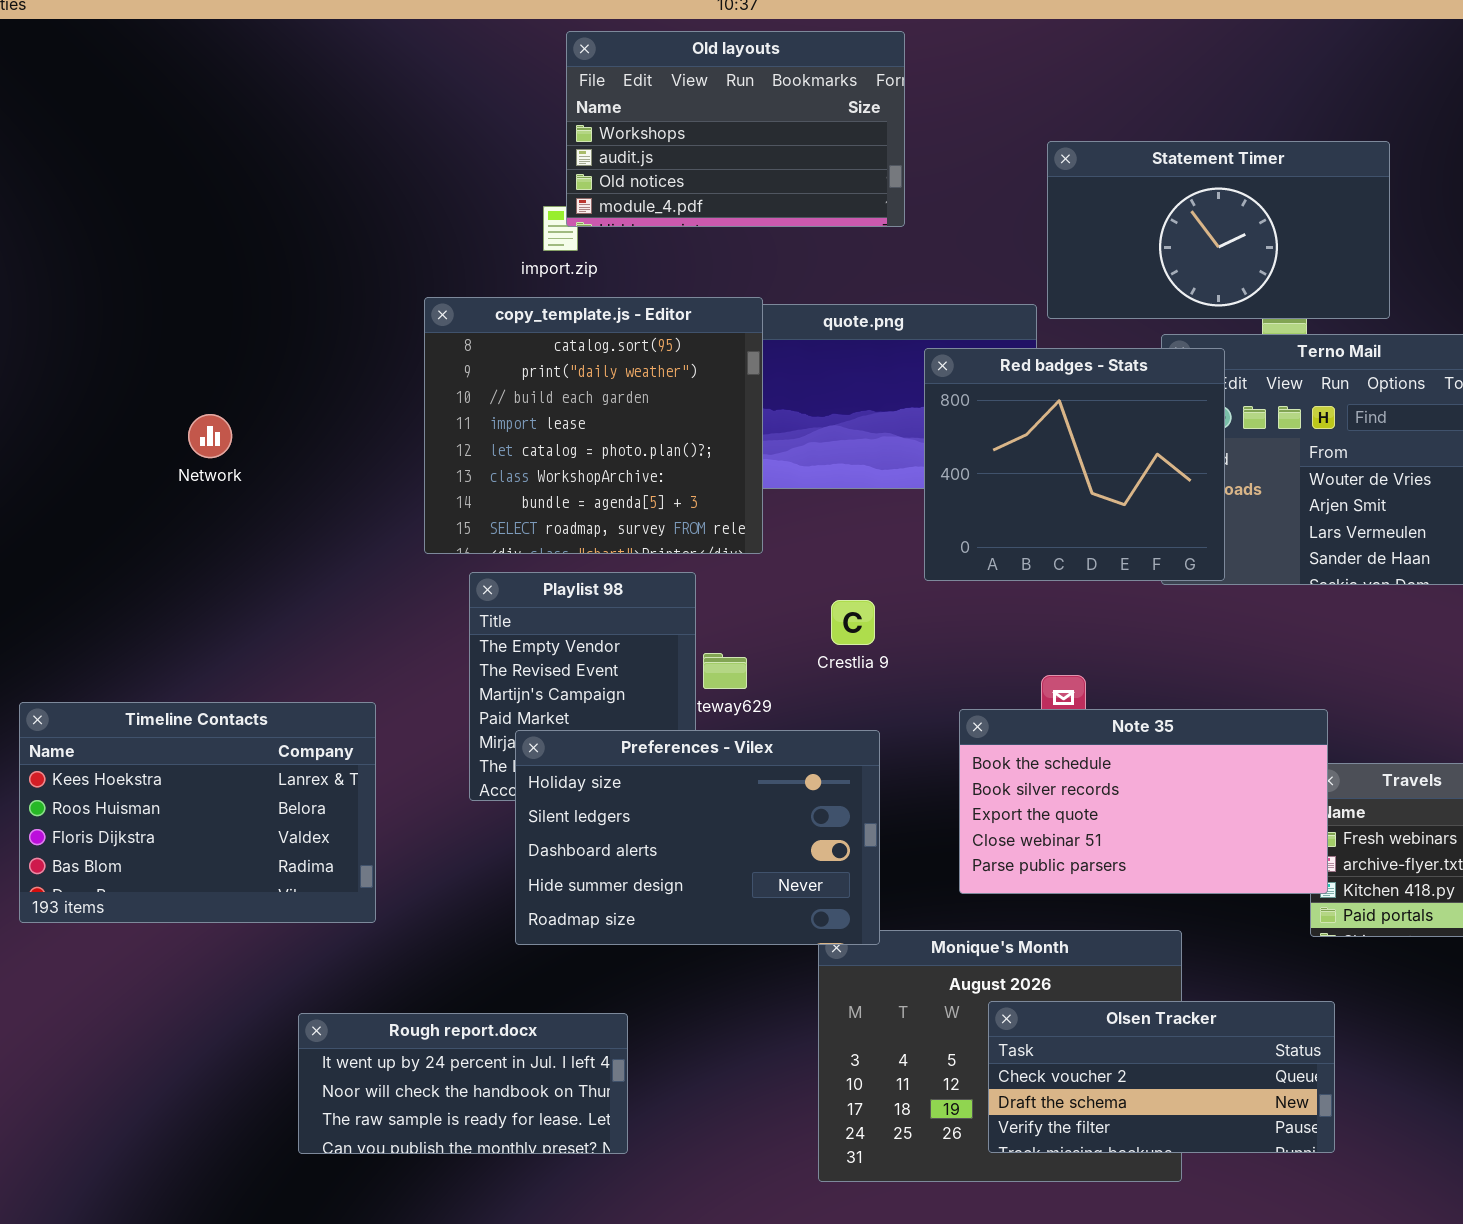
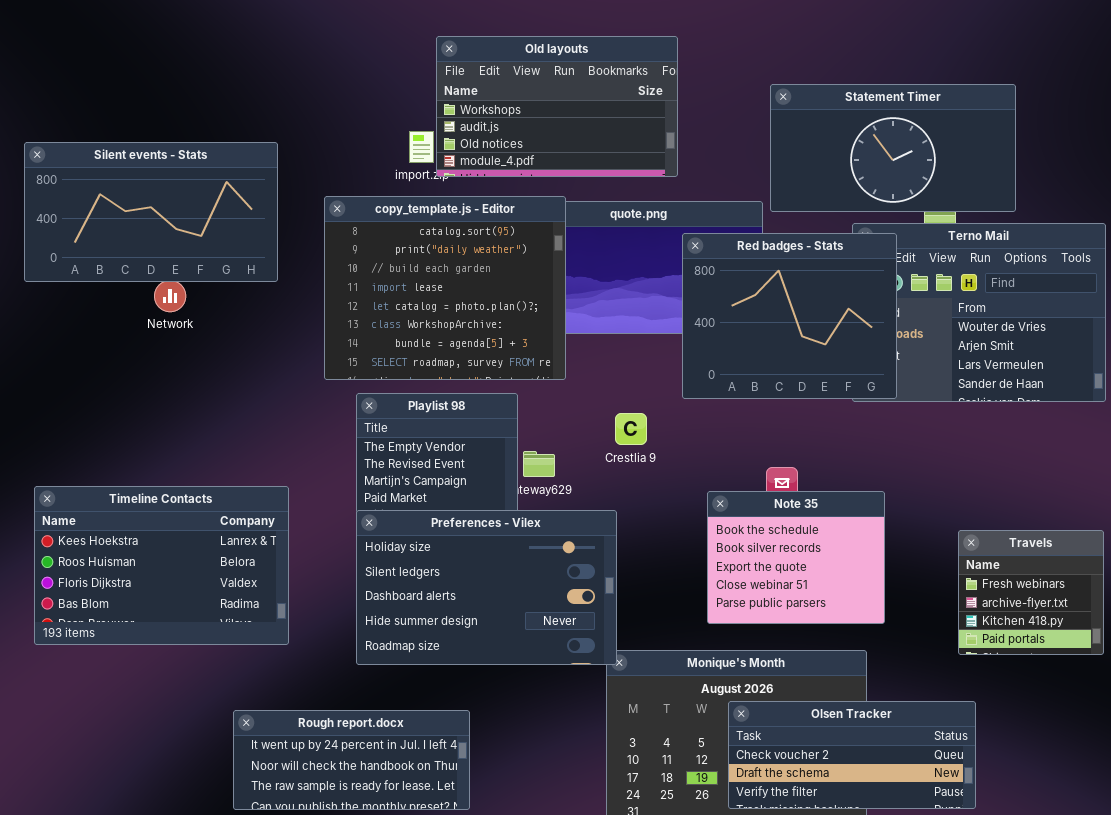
Old layouts: [566,31,905,227] -> [436,36,678,177], moved
Silent events - Stats: none -> [24,142,278,282], opened
Note 35: [959,709,1328,894] -> [707,491,885,624], resized
Preferences - Vilex: [515,730,880,945] -> [356,510,617,665], moved

